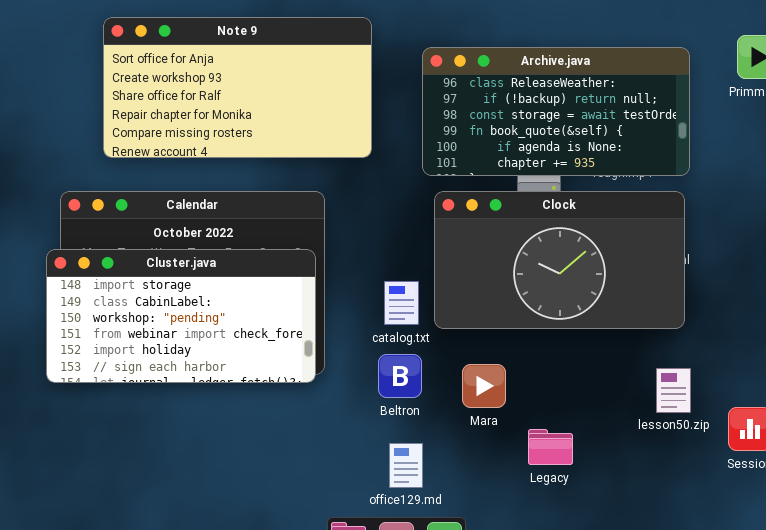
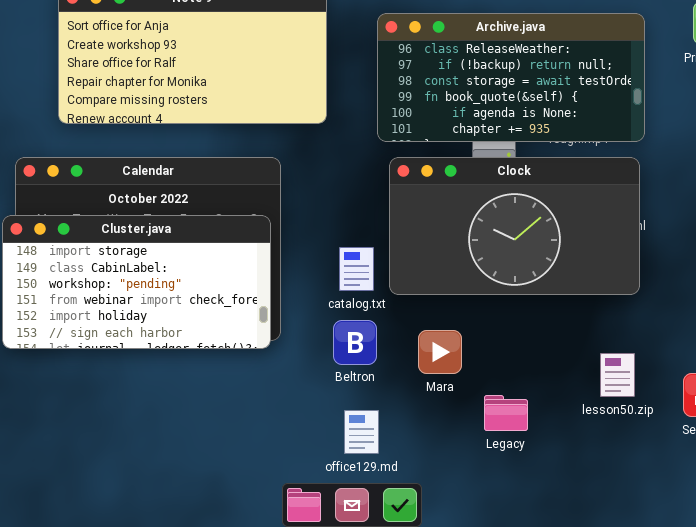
lesson50.zip: [656,368,691,413] -> [600,353,635,397], moved

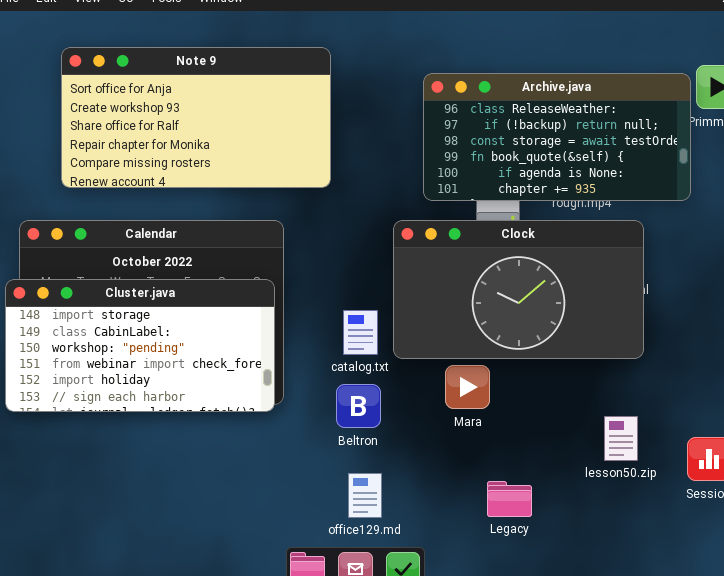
Archive.java: [377,13,645,142] -> [423,73,691,201], moved
Mara: [418,330,462,374] -> [445,365,490,409], moved
Legacy: [484,395,528,431] -> [487,481,532,517], moved

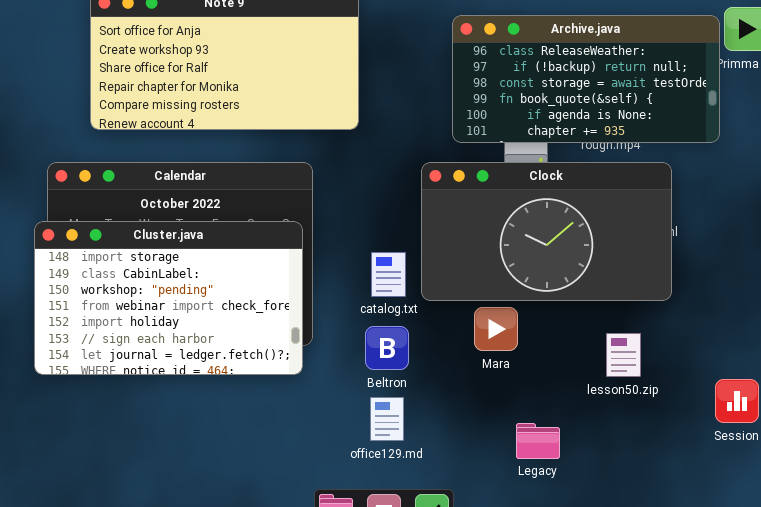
Cluster.java: [5,279,275,412] -> [34,221,303,375], resized
lesson50.zip: [604,416,638,461] -> [606,333,641,377], moved
office129.md: [348,473,382,518] -> [370,397,404,441], moved

